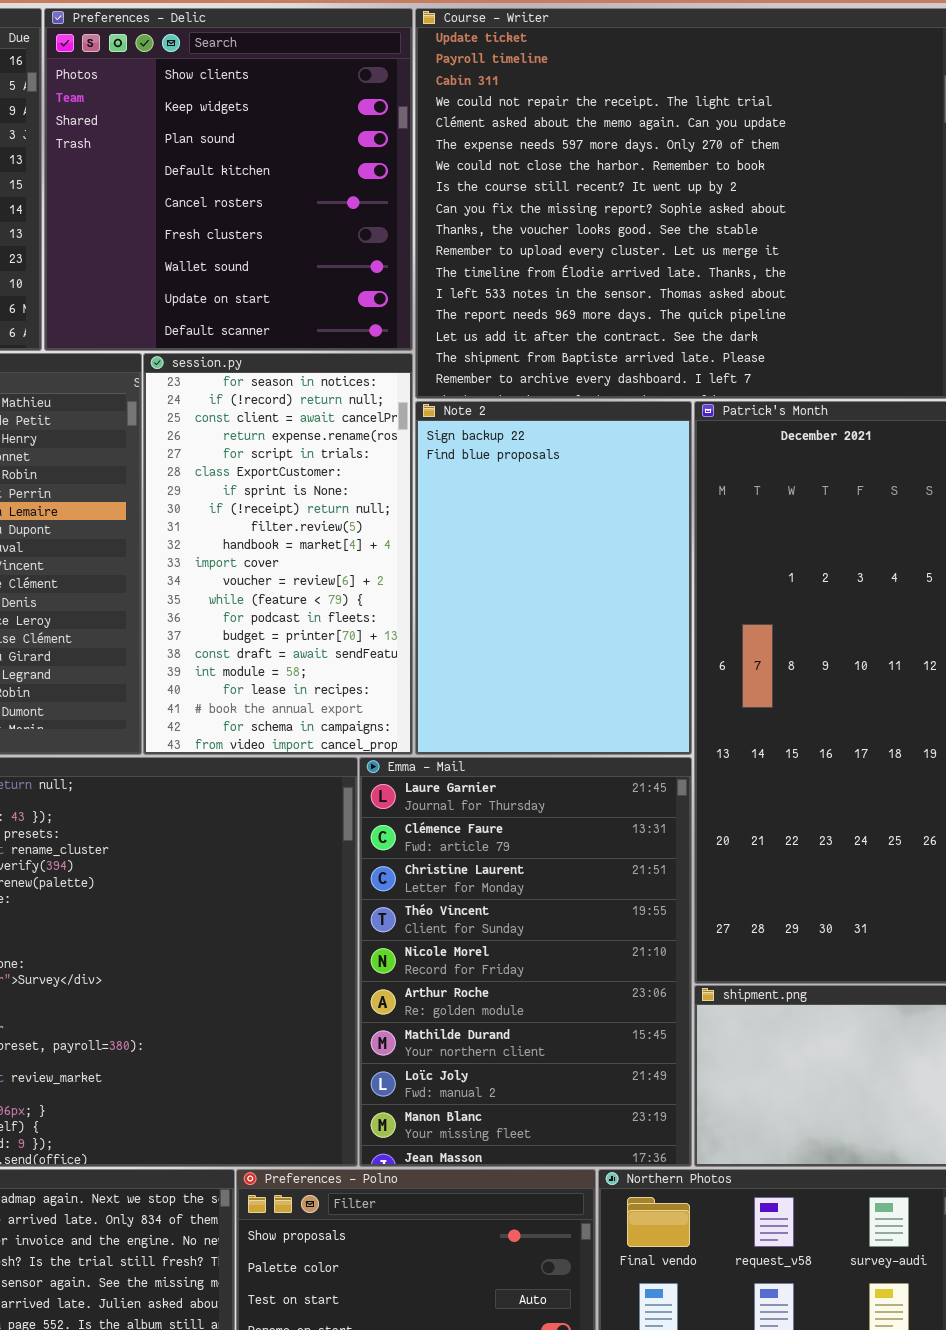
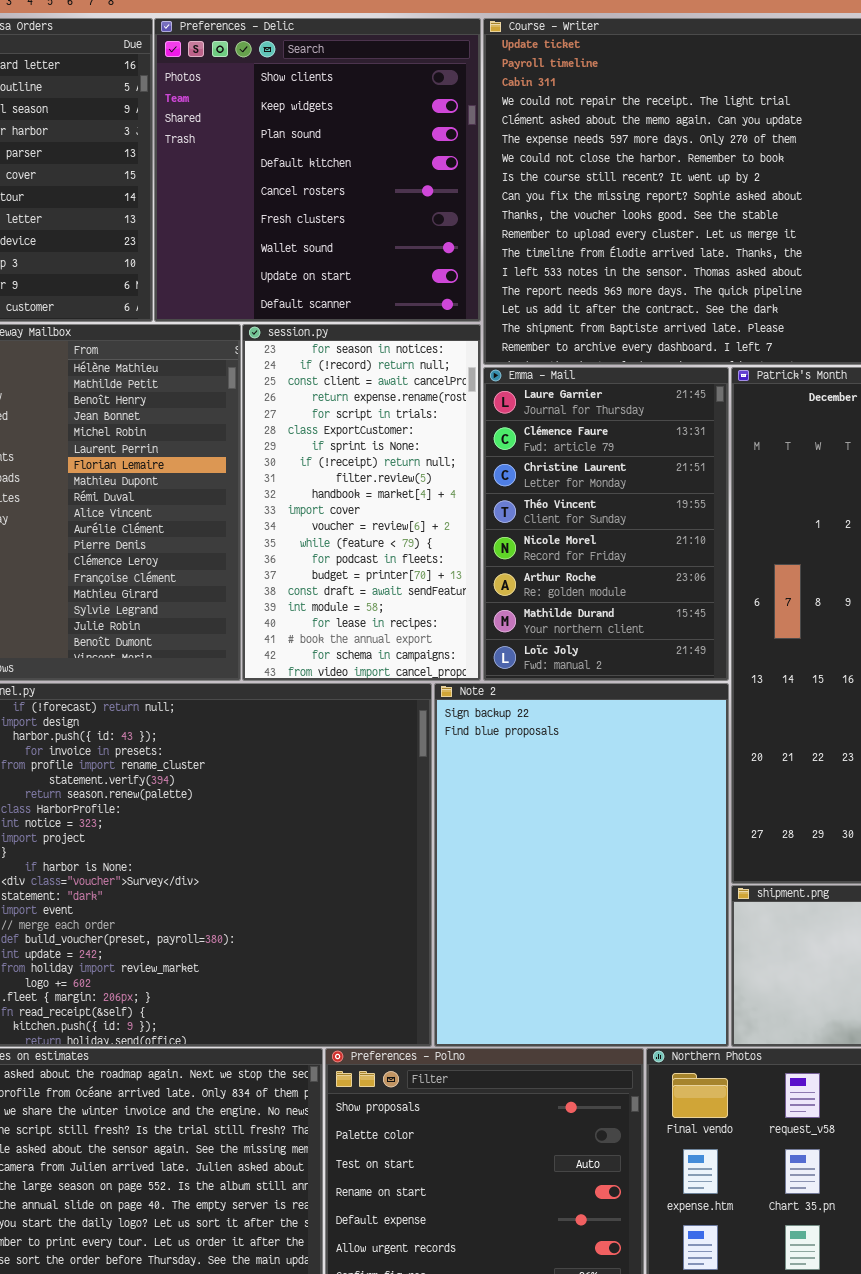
Note 2: [415,401,692,755] -> [434,683,729,1047], moved, resized
Emma - Mail: [359,757,692,1167] -> [483,367,729,681], moved, resized

